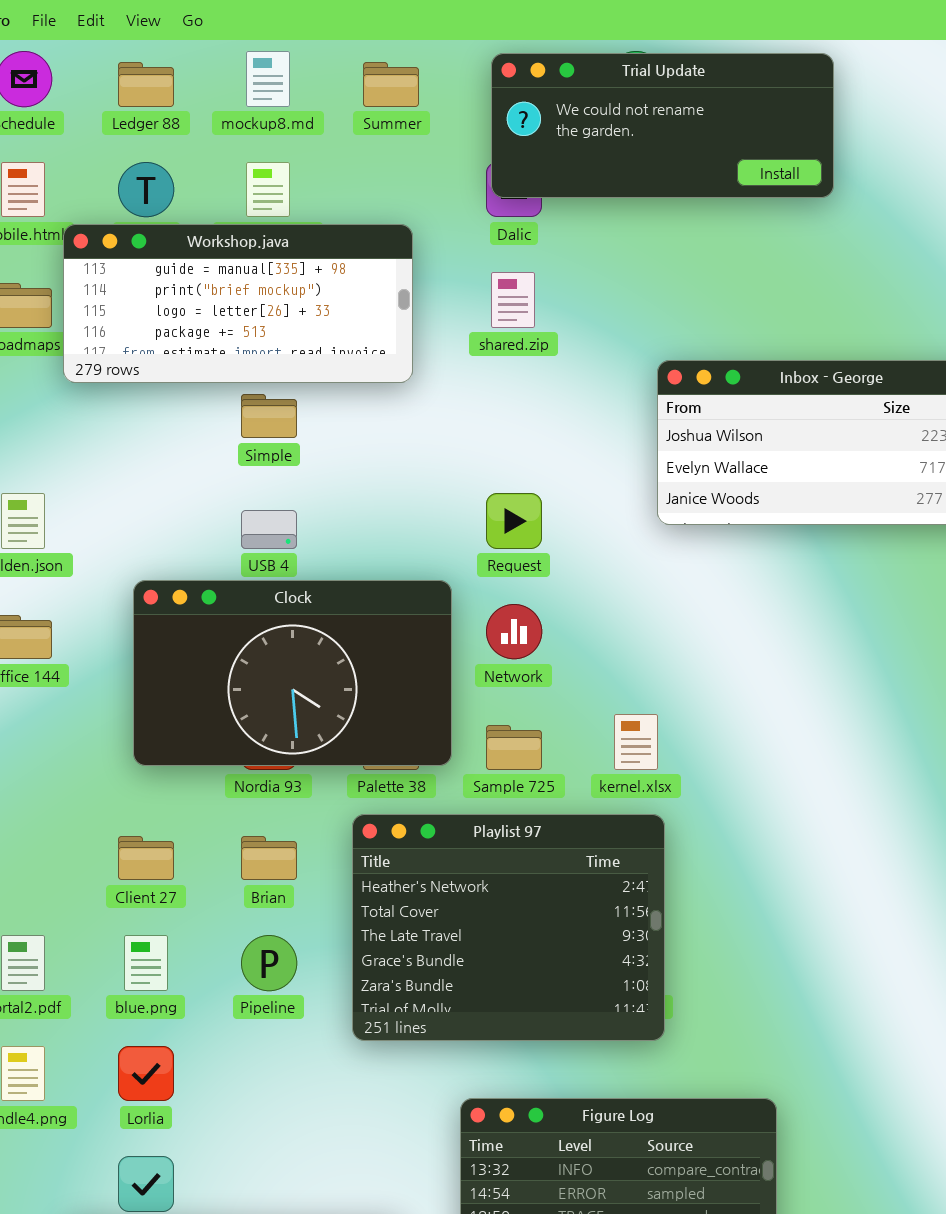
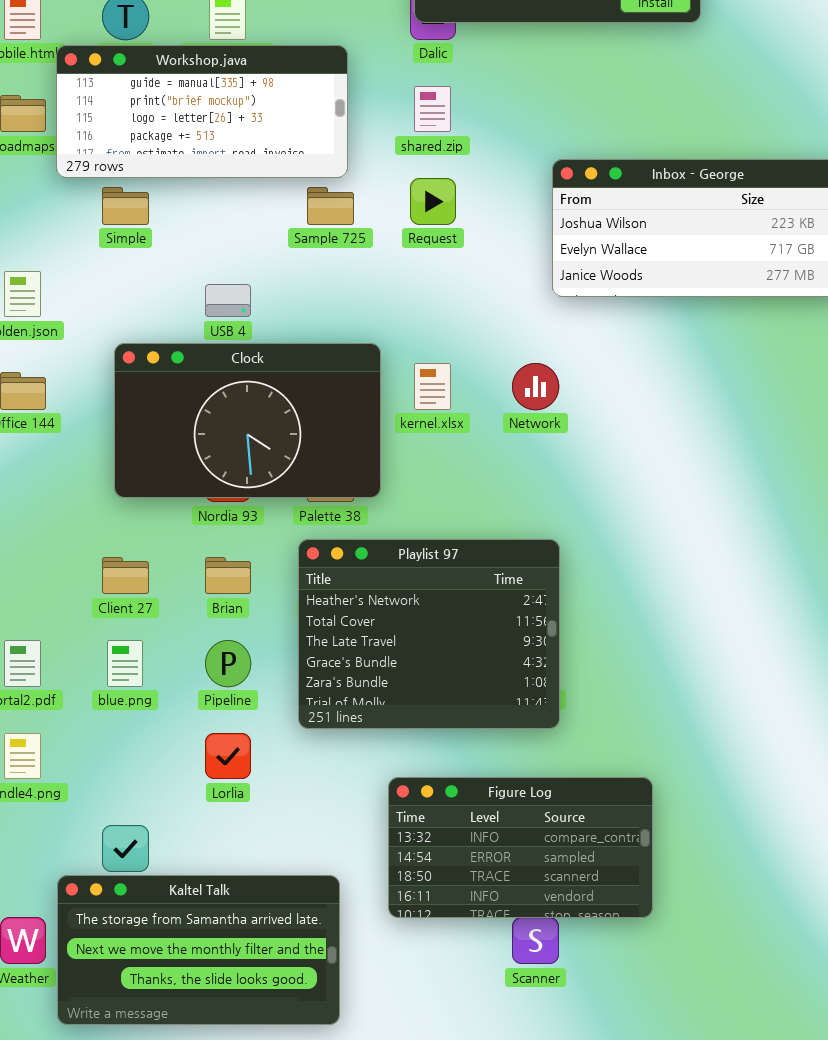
Simple: [241,394,297,438] -> [102,187,149,225], moved
Request: [486,493,542,549] -> [410,178,456,225], moved
Network: [486,604,542,659] -> [512,363,559,410], moved
kernel.xlsx: [614,714,658,770] -> [414,363,451,410], moved
Sample 725: [486,725,542,770] -> [307,187,354,225], moved
Lorlia: [118,1046,174,1101] -> [205,733,251,779], moved

